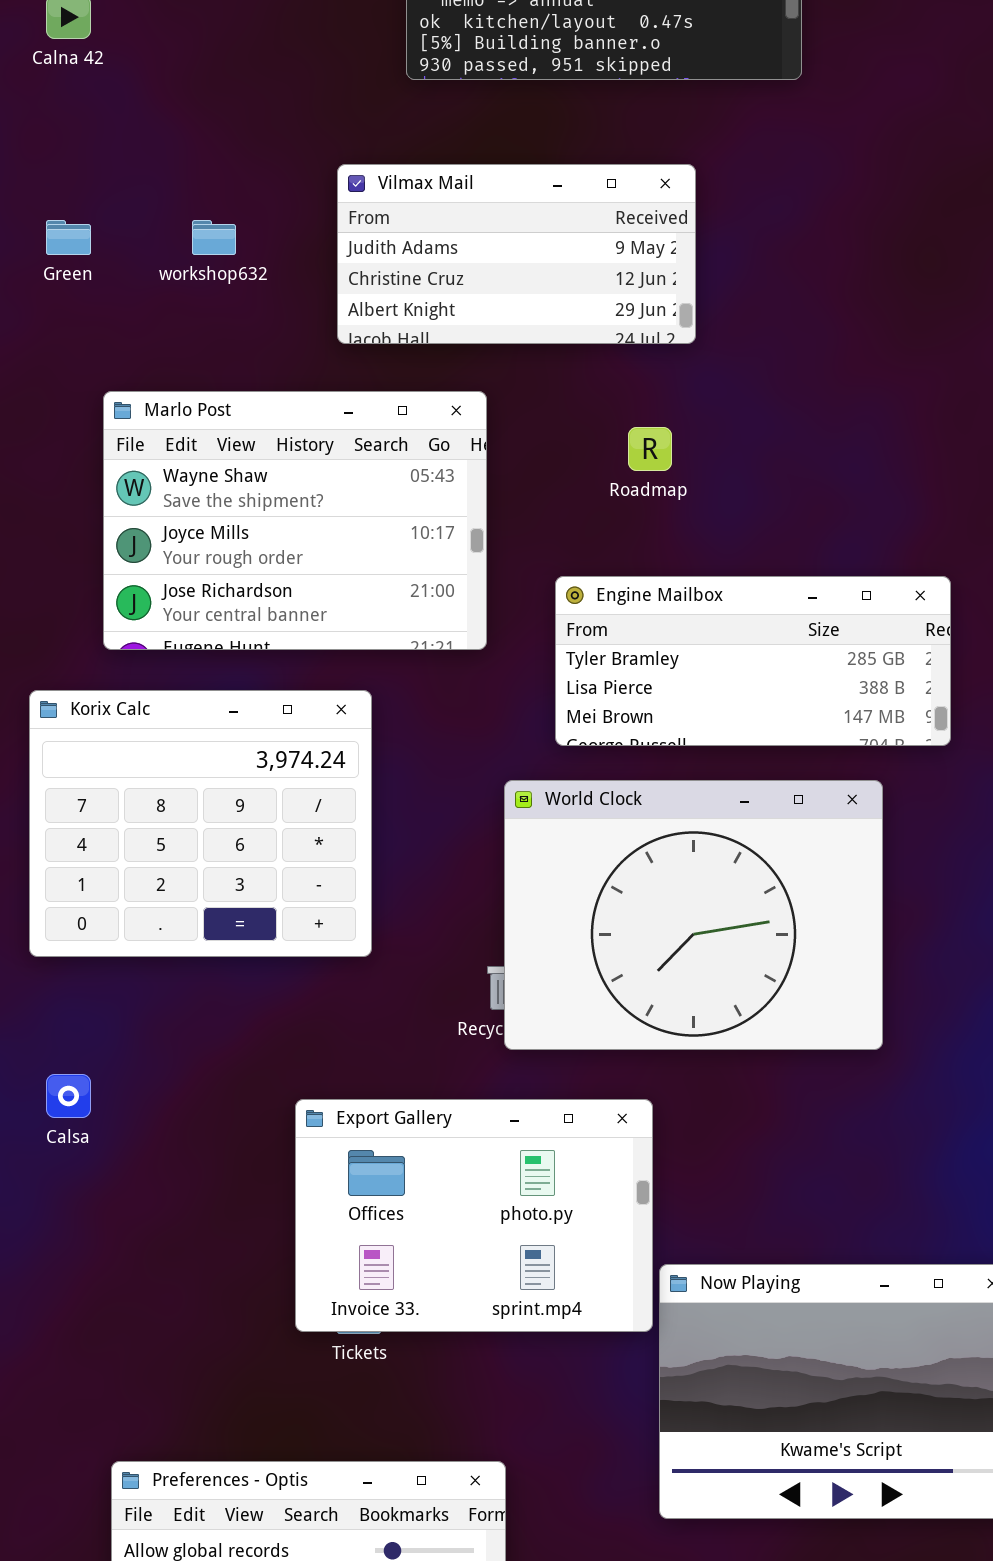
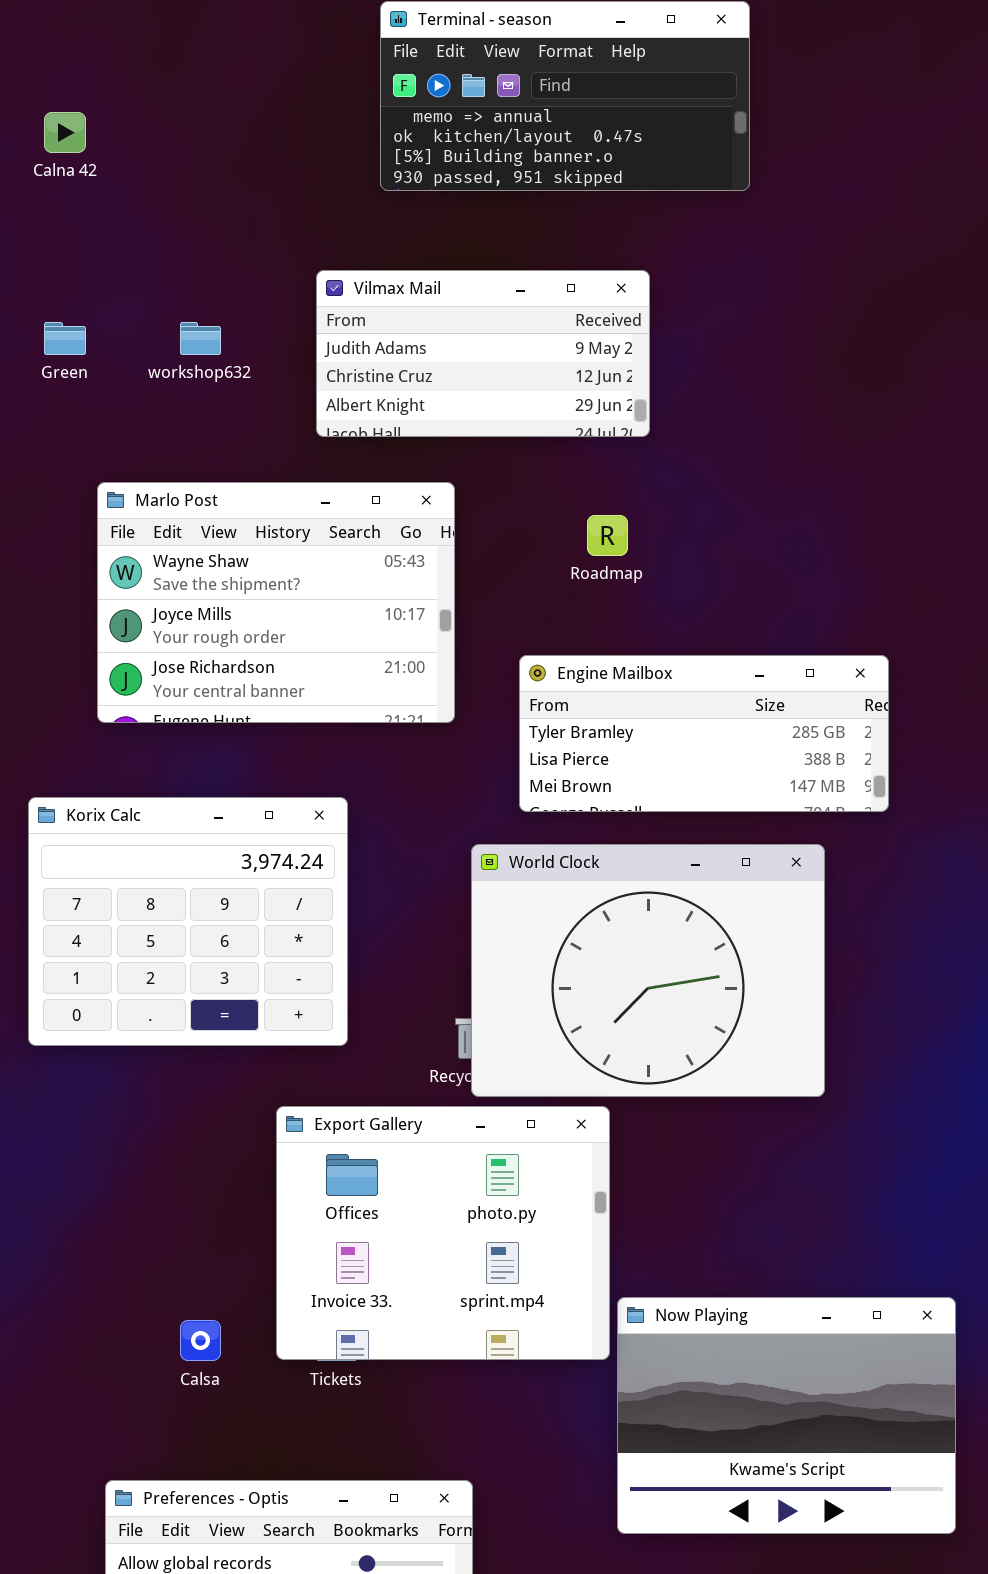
Korix Calc: [29,690,372,957] -> [28,797,348,1046], moved
Calsa: [46,1074,91,1118] -> [180,1320,221,1361], moved
Export Gallery: [295,1099,653,1332] -> [276,1106,610,1360], resized

